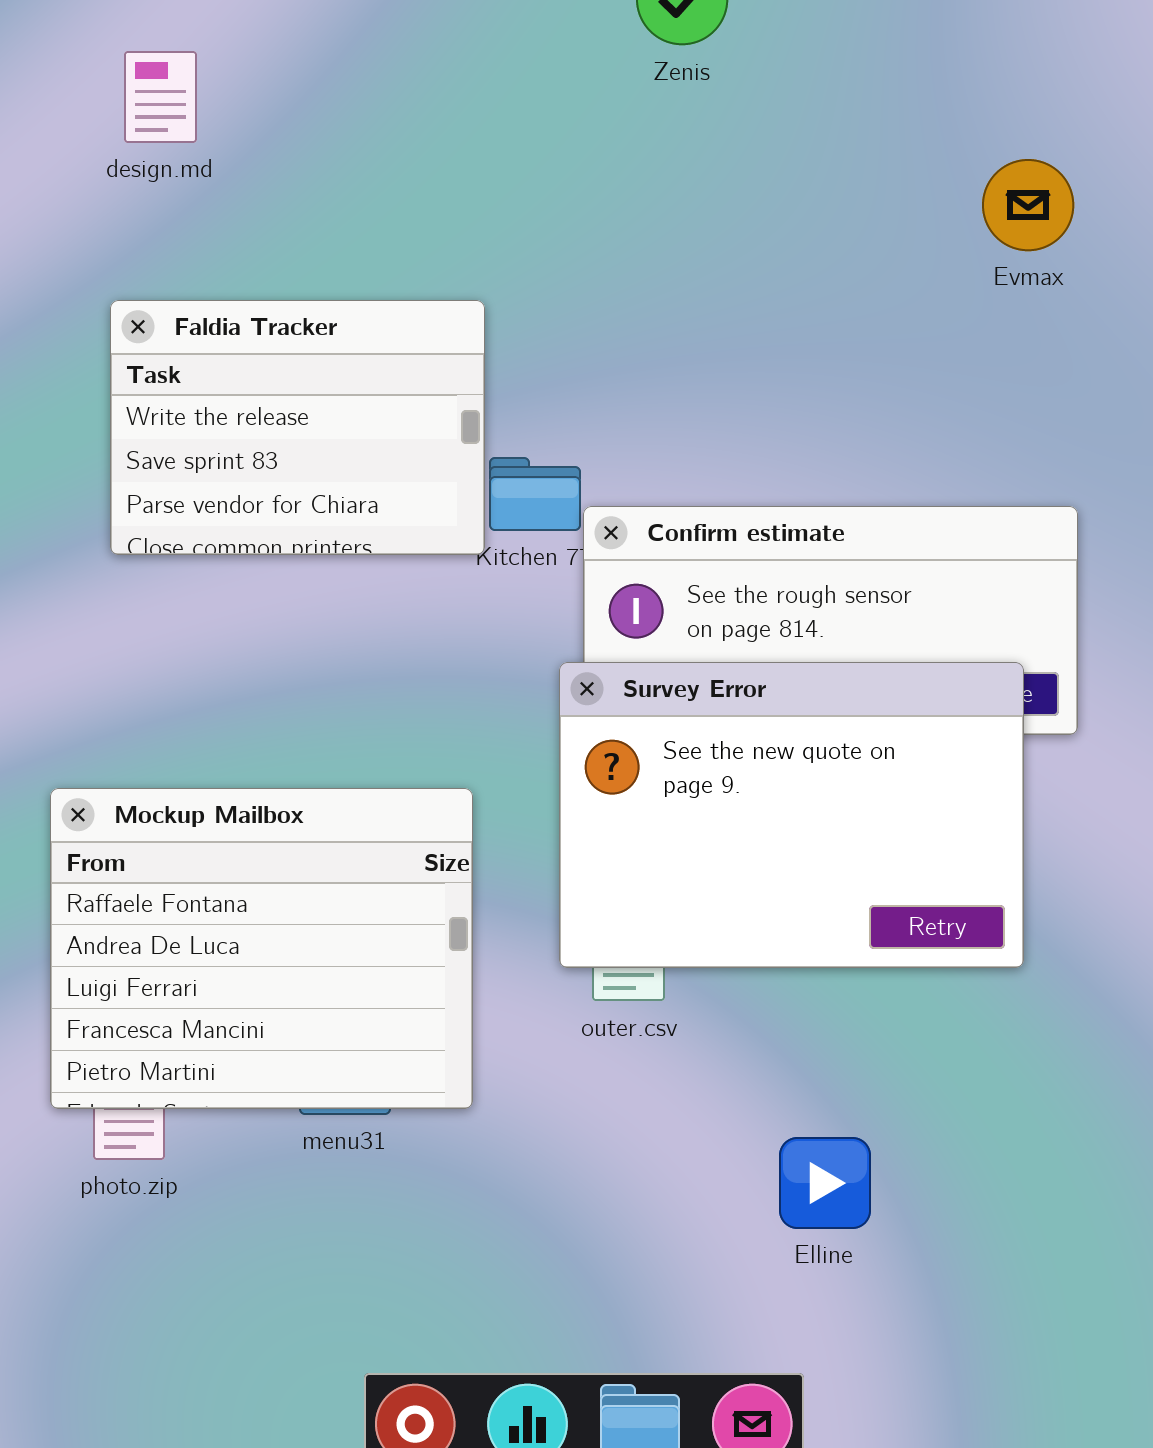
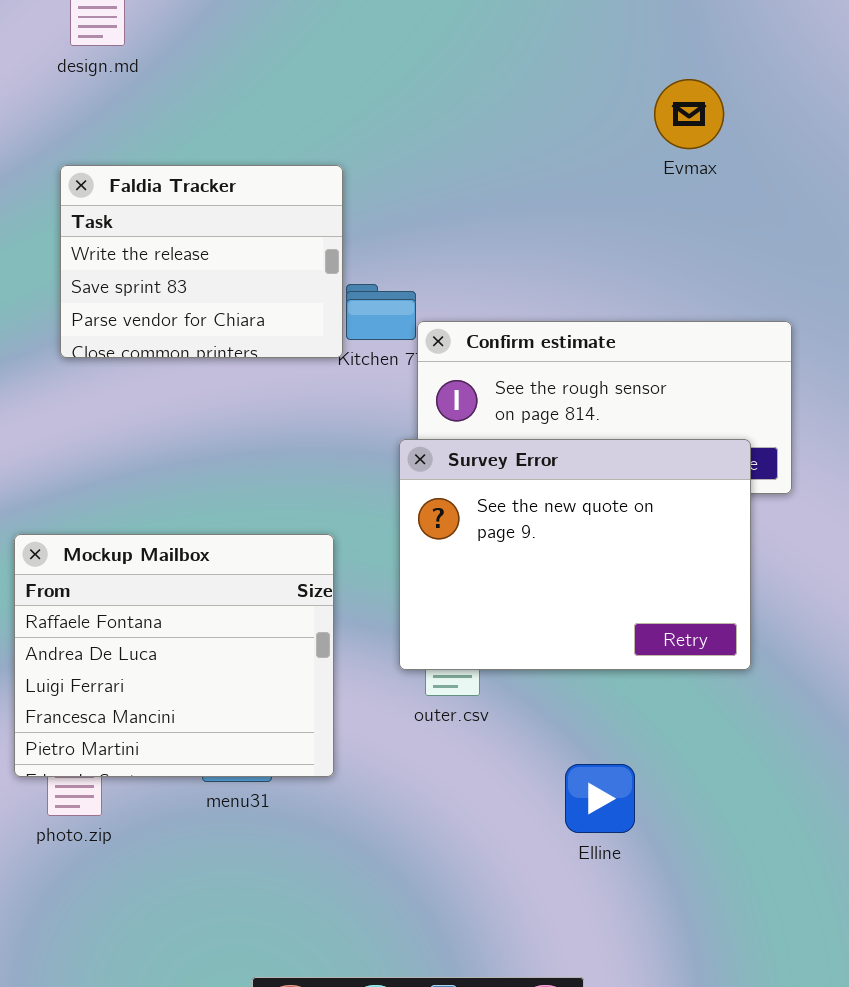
Evmax: [982,159,1074,251] -> [654,79,724,149], moved
Elline: [779,1137,871,1229] -> [565,764,635,833], moved

